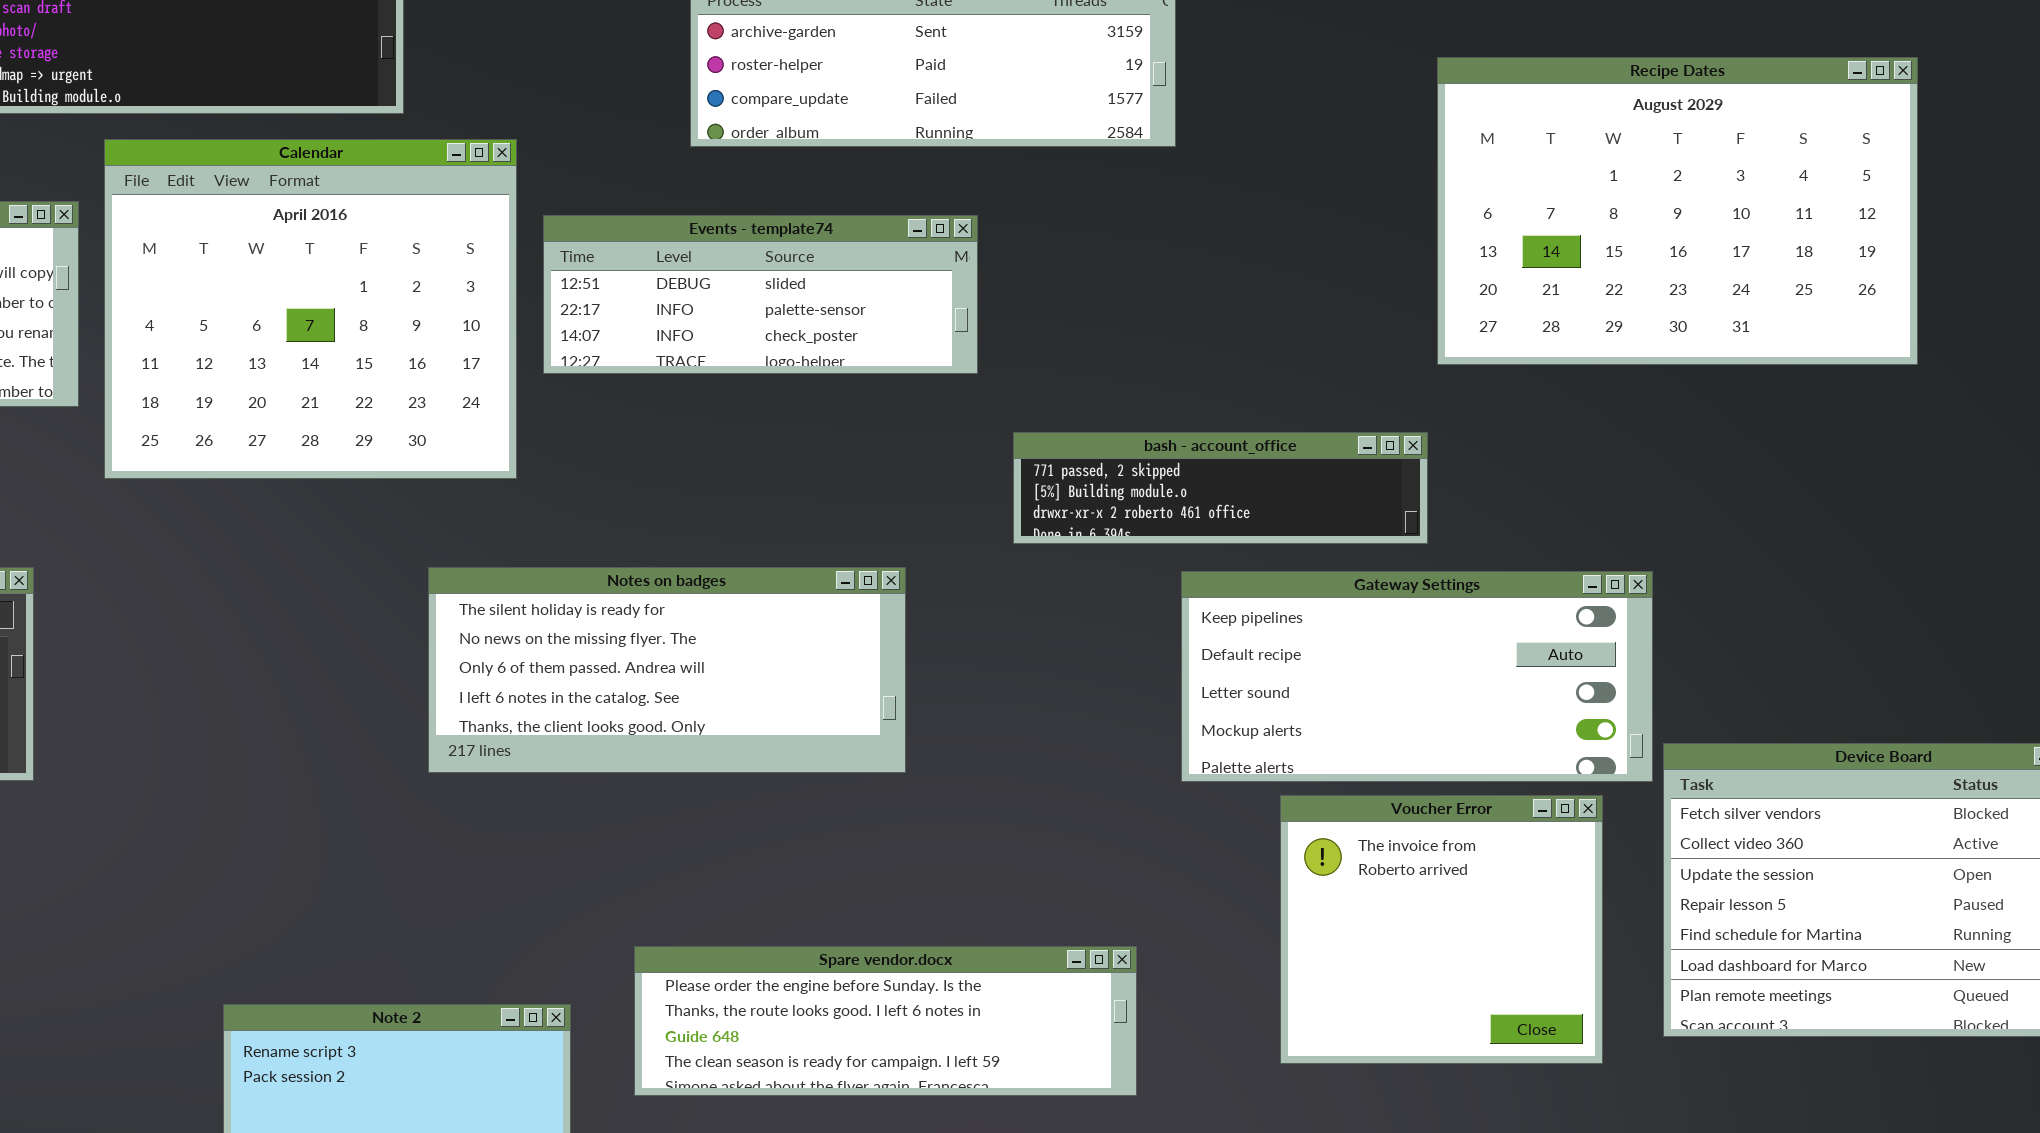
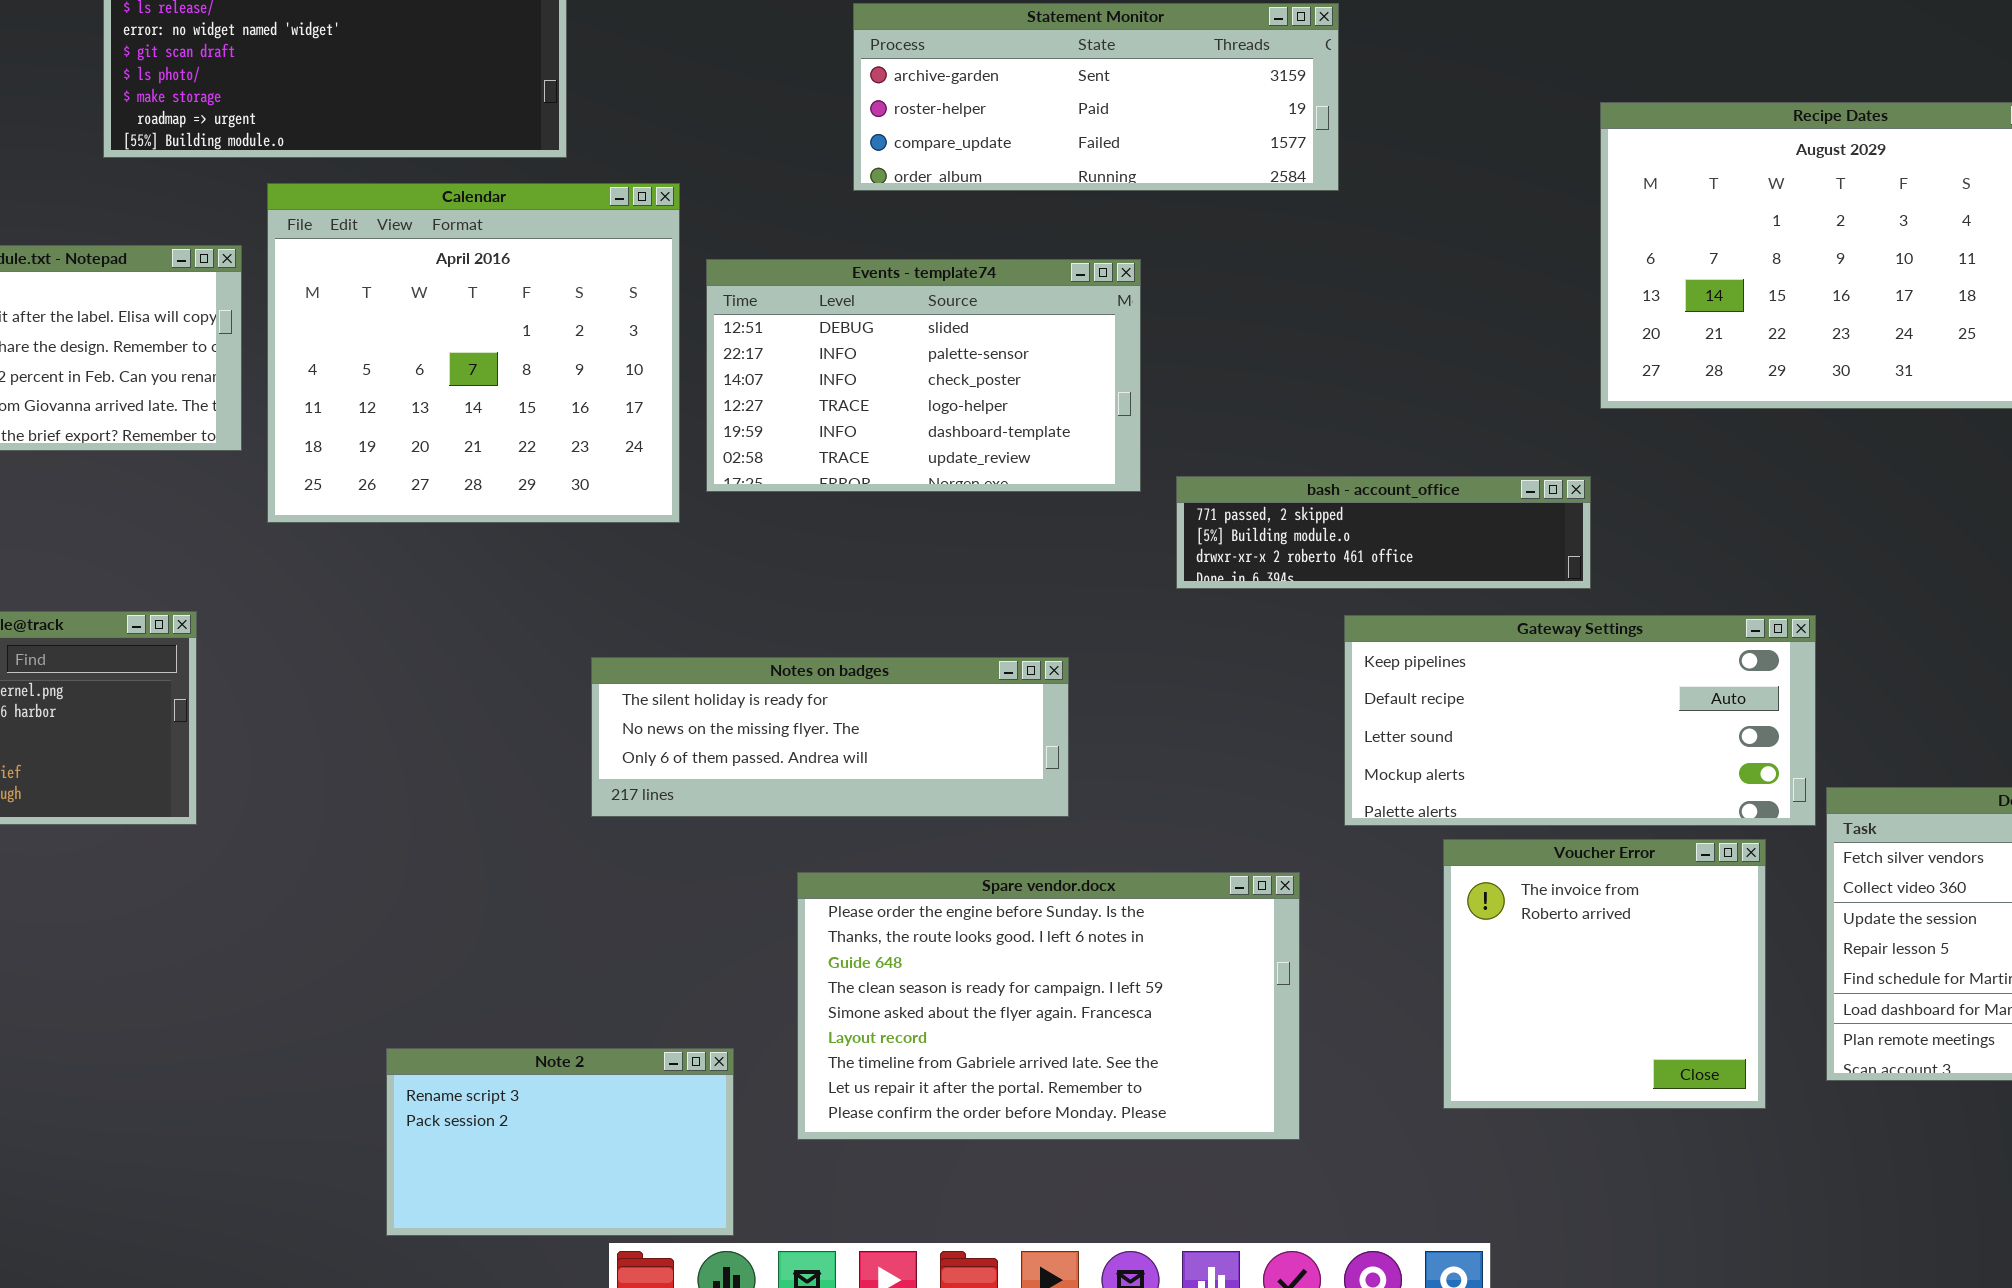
Events - template74: [543,215,978,374] -> [706,259,1141,492], resized
Notes on badges: [428,567,906,773] -> [591,657,1069,817], resized
Spare vendor.docx: [634,946,1137,1096] -> [797,872,1300,1140], resized

